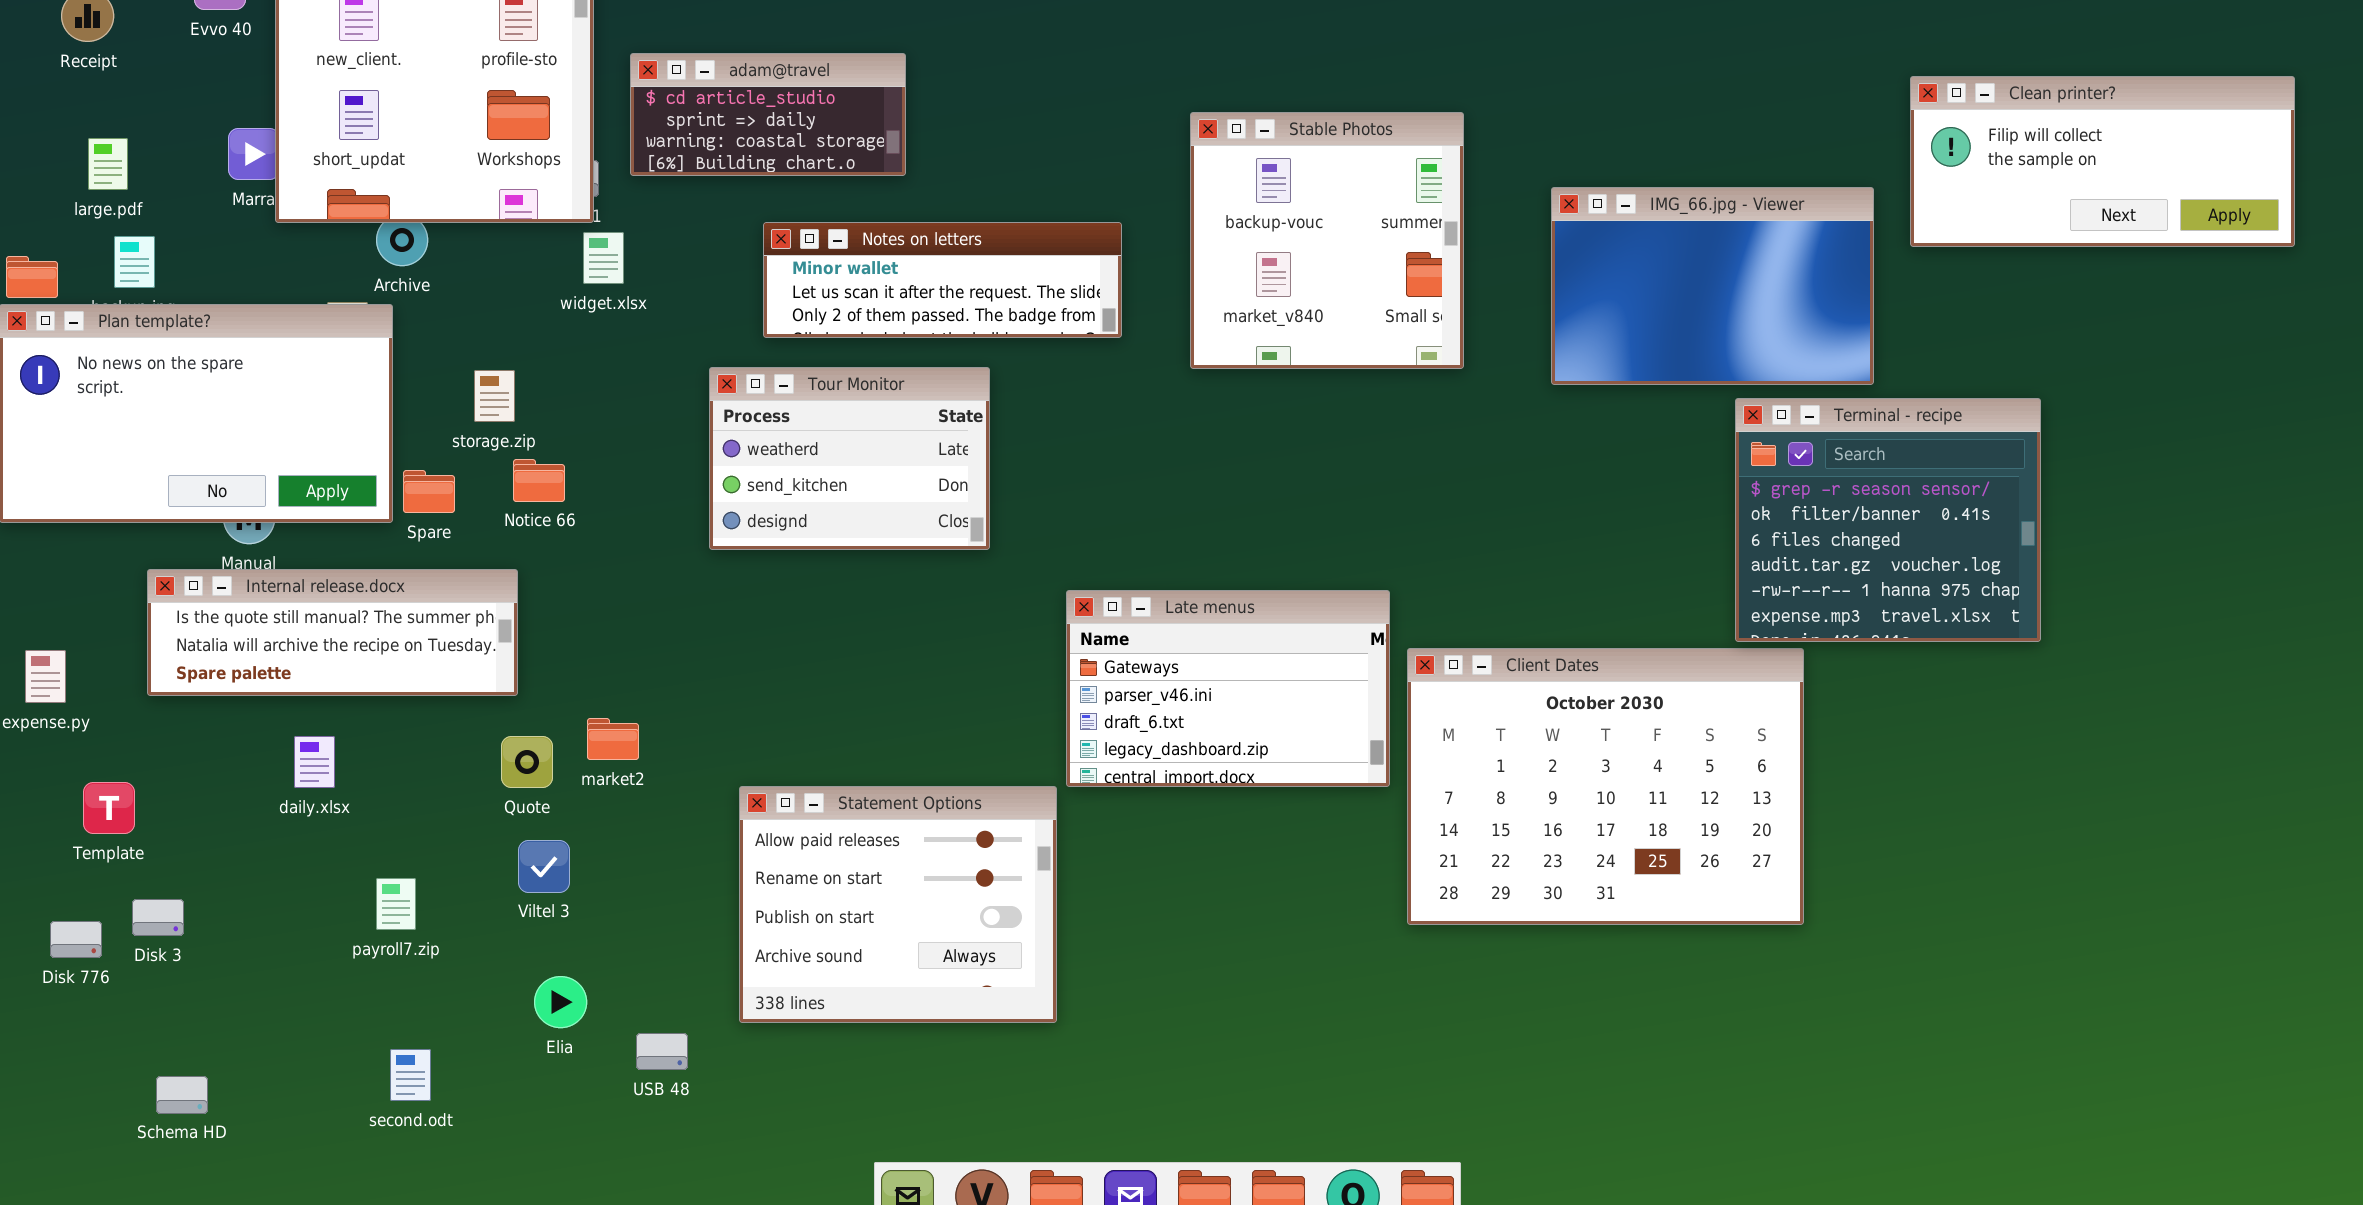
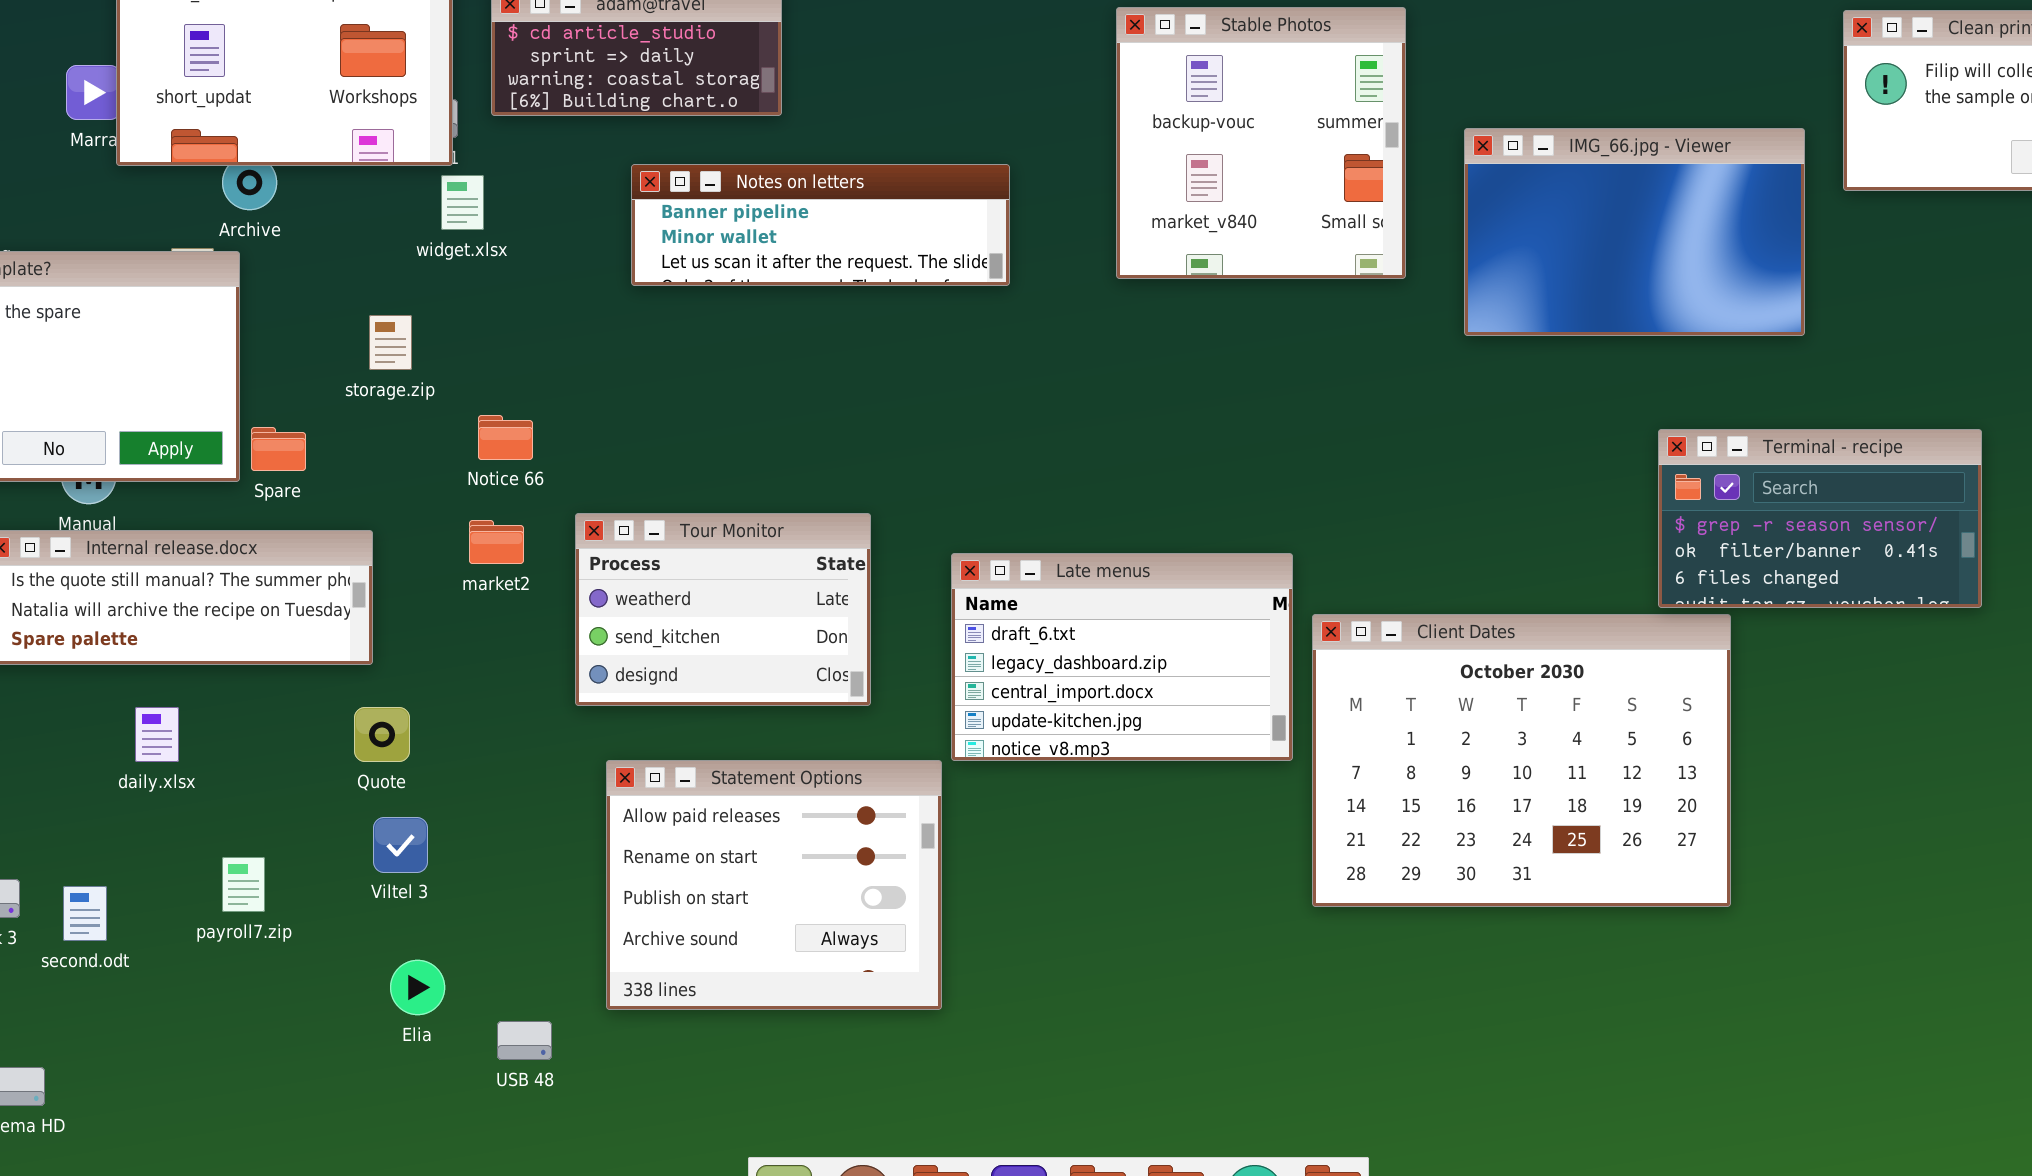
Stable Photos: [1190,112,1464,369] -> [1116,7,1406,279], moved
Notes on letters: [763,222,1122,338] -> [631,164,1010,286], scrolled up 1 row
Tour Monitor: [709,367,990,550] -> [575,513,871,706], moved
storage.zip: [474,370,515,422] -> [369,315,412,370], moved
Terminal - recipe: [1735,398,2041,642] -> [1658,429,1982,608], resized
Notice 66: [513,459,565,502] -> [478,415,533,460], moved
Late menus: [1066,590,1390,787] -> [951,553,1293,761], scrolled down 2 rows
market2: [587,718,639,760] -> [469,520,524,564], moved
second.odt: [390,1049,431,1101] -> [63,886,107,941], moved

